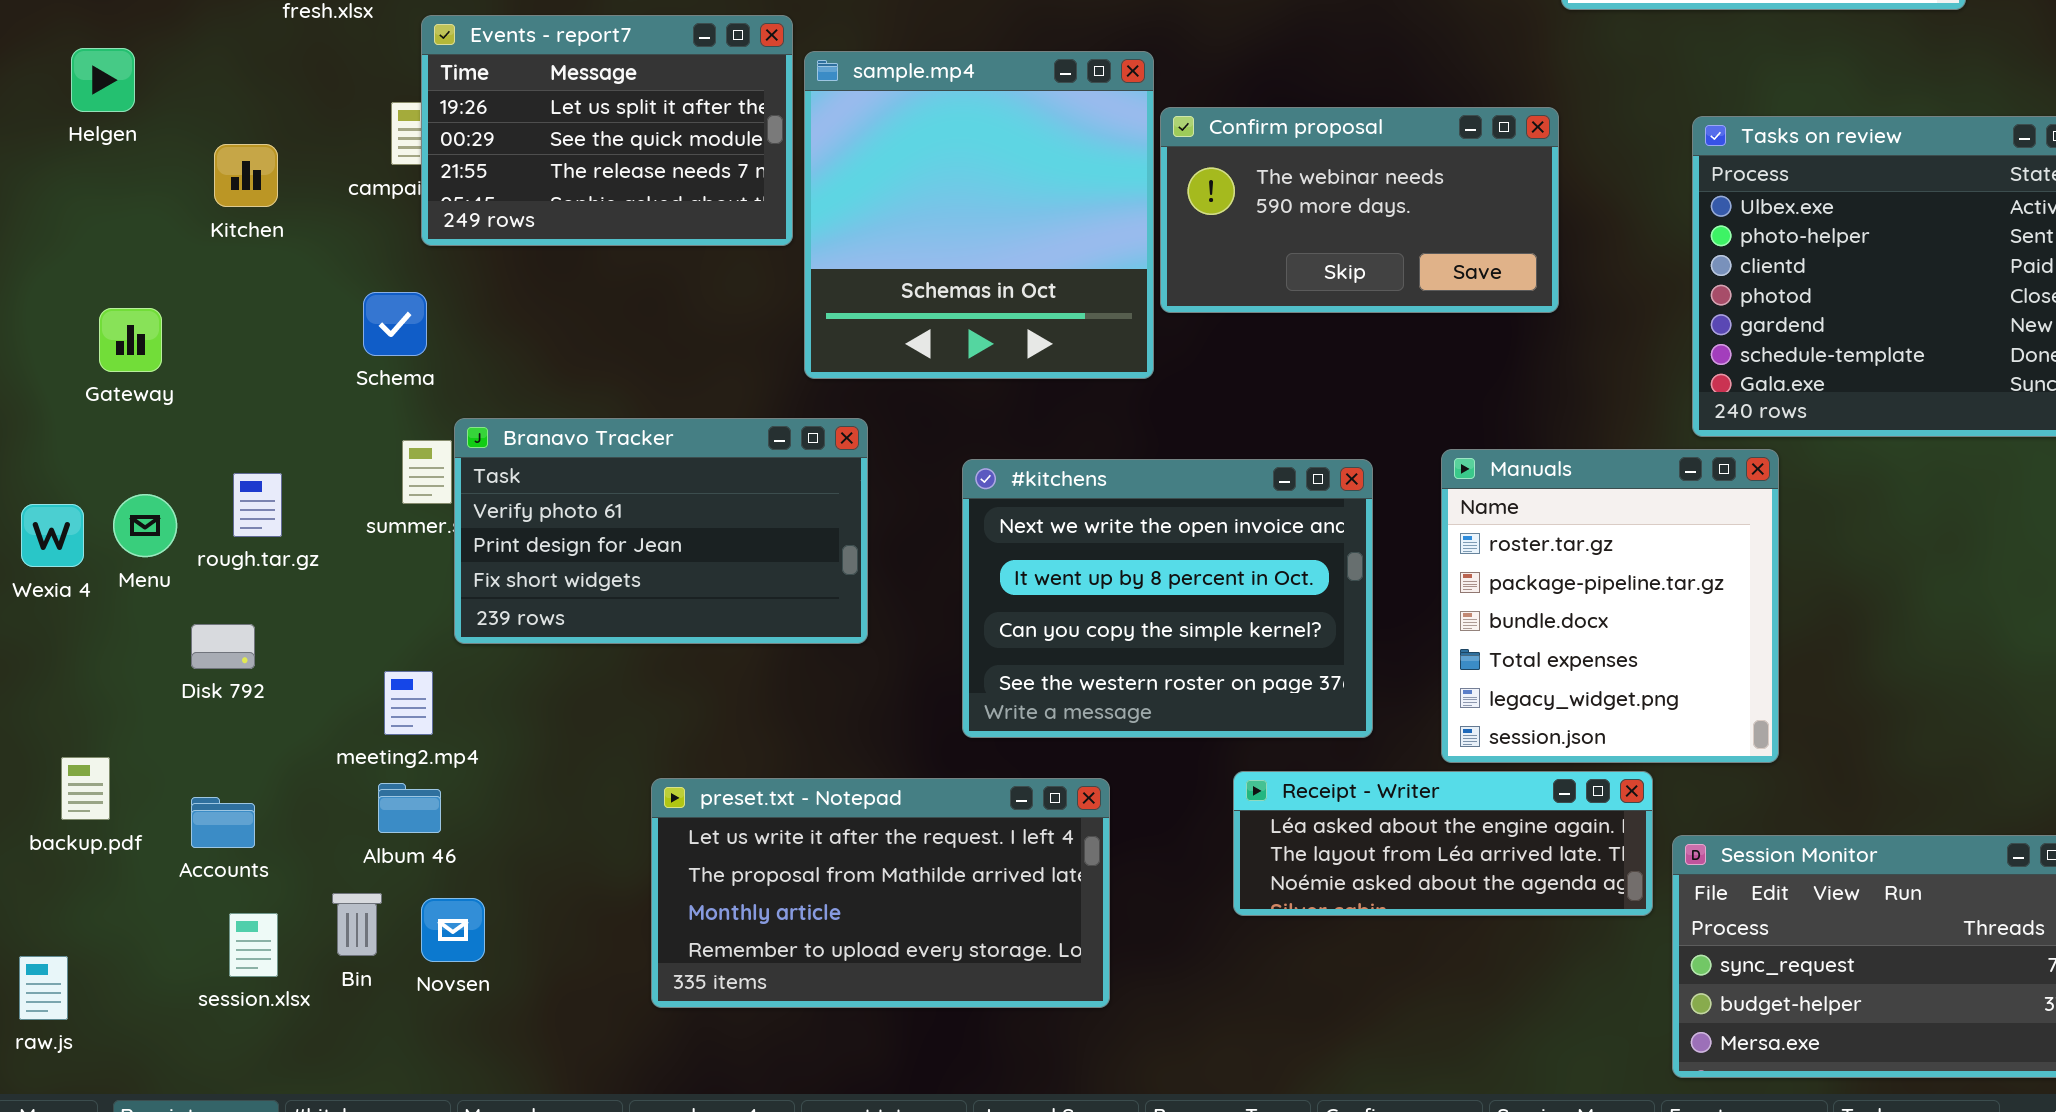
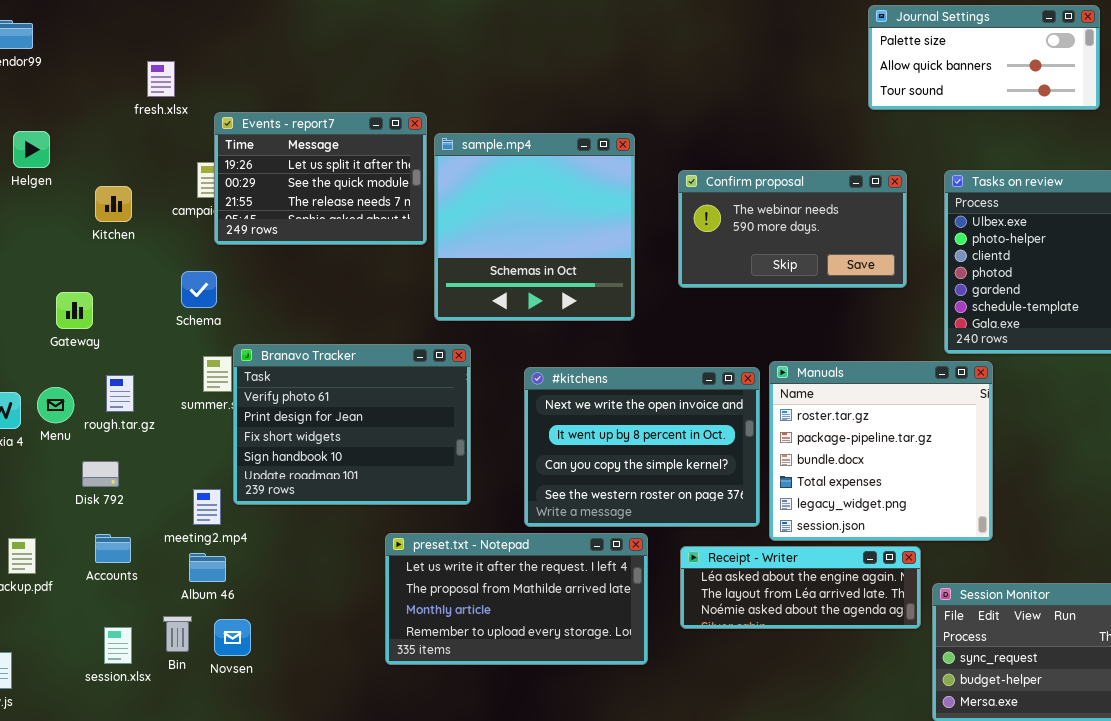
Confirm proposal: [1160,107,1559,313] -> [678,170,907,288], moved
Gateway: [99,308,162,372] -> [56,292,93,329], moved
Branavo Tracker: [454,418,868,644] -> [233,344,471,505], resized
Manuals: [1441,449,1779,763] -> [769,361,993,541], resized
preset.txt - Notepad: [651,778,1110,1008] -> [385,533,648,665], moved
Accounts: [191,797,255,848] -> [95,534,131,563], moved

